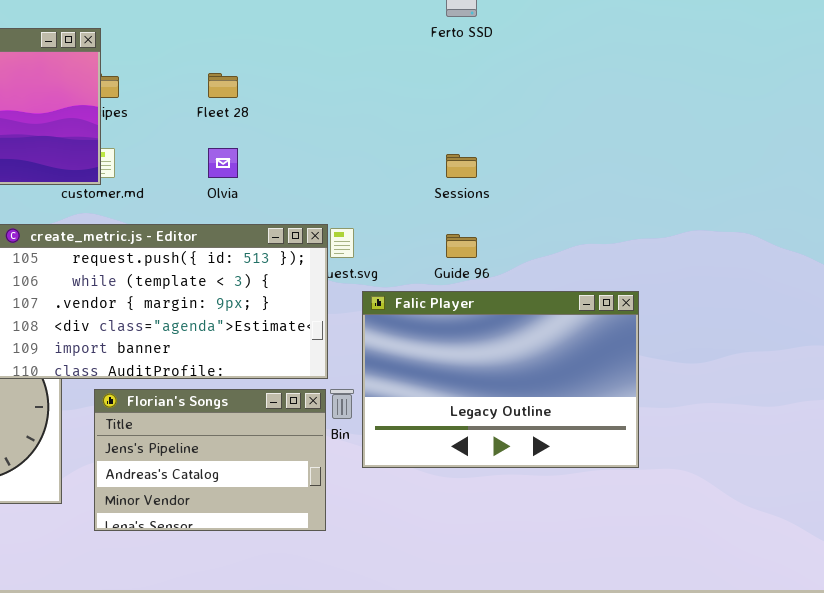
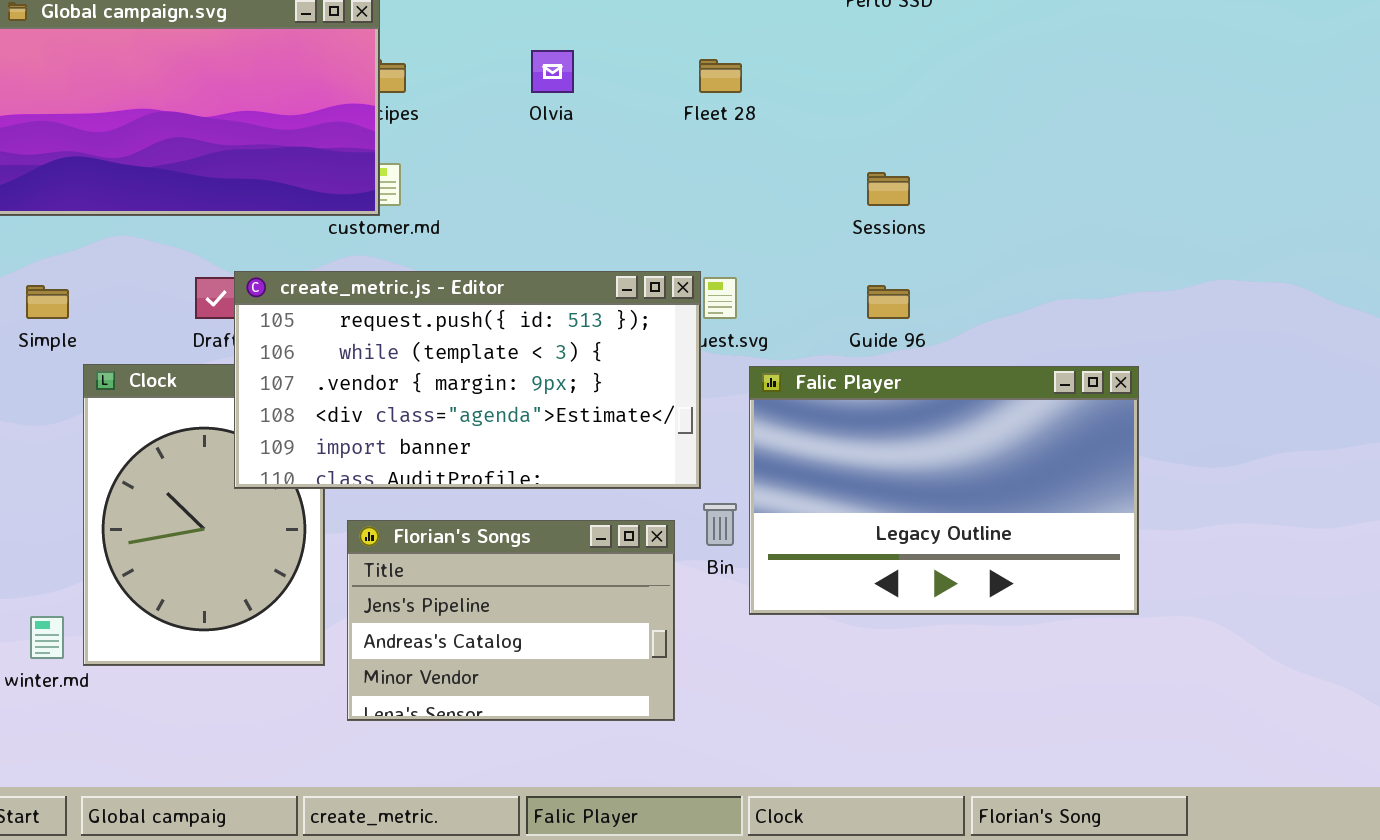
Fleet 28: [208,73,238,98] -> [699,59,742,93], moved
Olvia: [208,148,238,178] -> [531,50,574,93], moved
Florian's Songs: [94,389,326,531] -> [347,520,675,721], moved

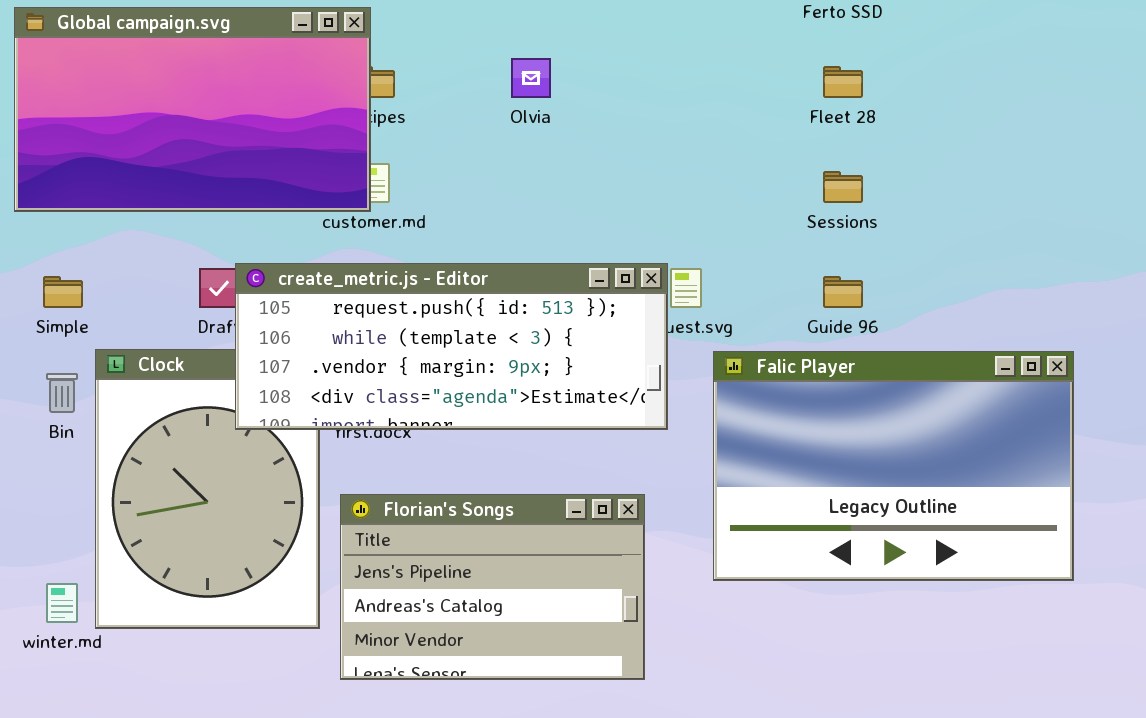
Fleet 28: [699,59,742,93] -> [823,66,863,98], moved
create_metric.js - Editor: [234,271,701,489] -> [235,263,668,430], resized
Bin: [703,503,737,546] -> [46,373,78,413], moved

